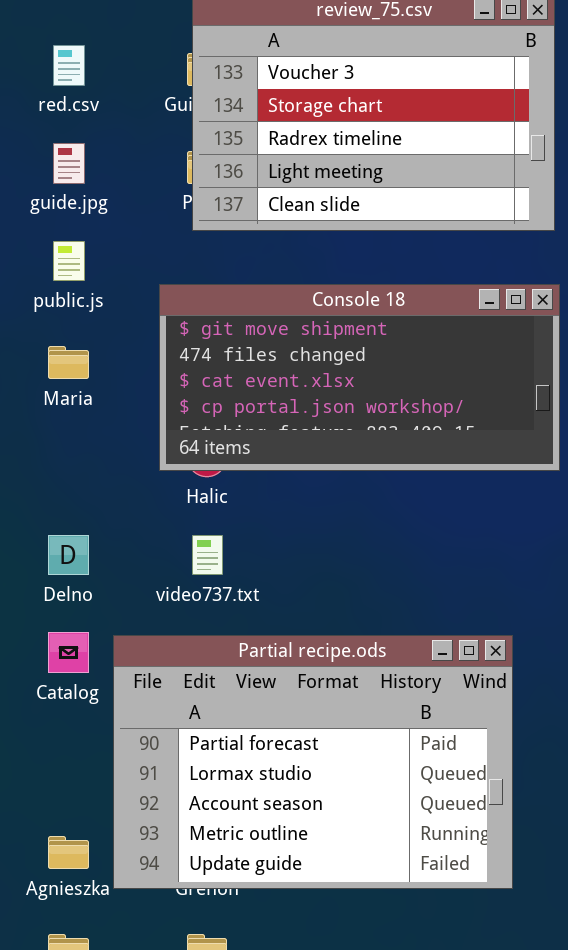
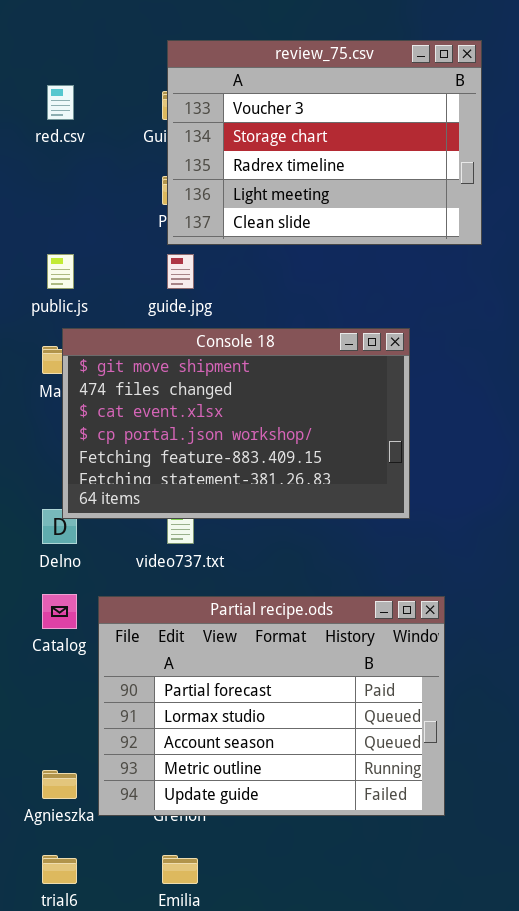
guide.jpg: [53,143,85,184] -> [167,254,194,289], moved
Console 18: [159,284,560,471] -> [62,328,410,519], moved, resized

